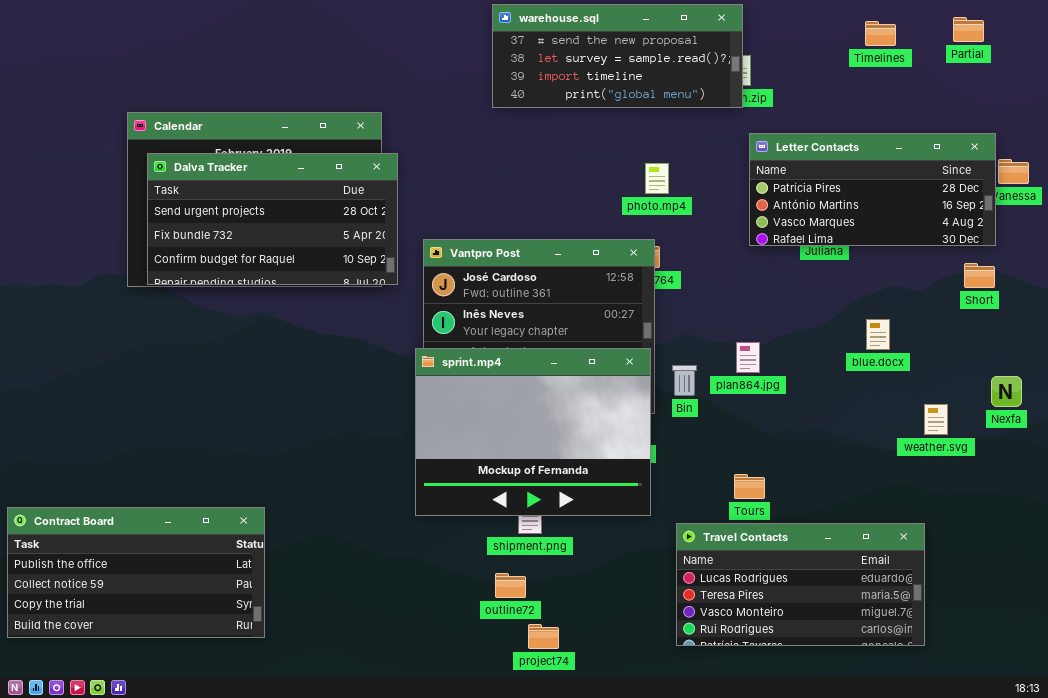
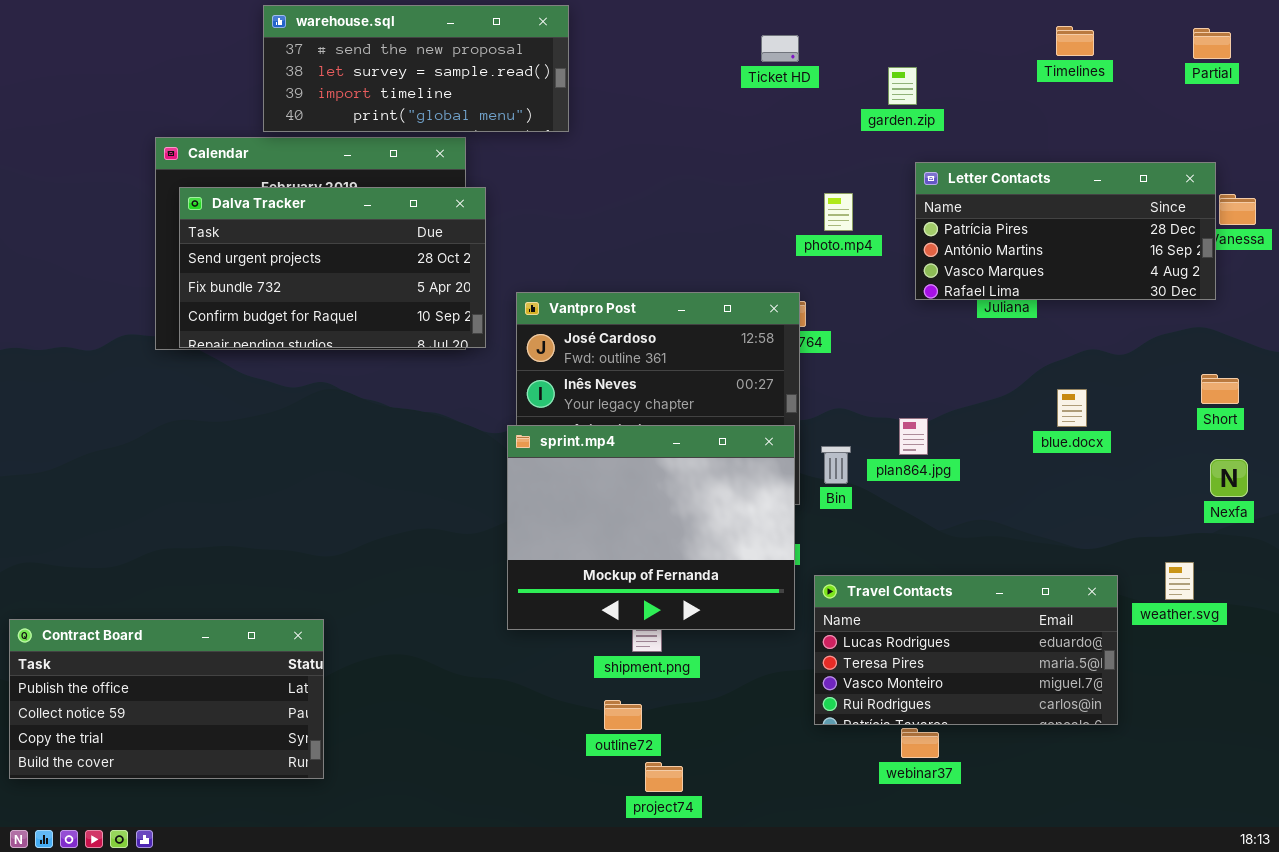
warehouse.sql: [492,4,743,108] -> [263,5,569,132], moved
Partial: [953,17,984,42] -> [1193,28,1231,59], moved
photo.mp4: [645,163,669,194] -> [824,193,853,231], moved
Short: [964,263,995,288] -> [1201,374,1239,404], moved
weather.svg: [924,404,948,435] -> [1165,562,1194,600], moved
Travel Contacts: [676,523,925,646] -> [814,575,1118,725], moved

